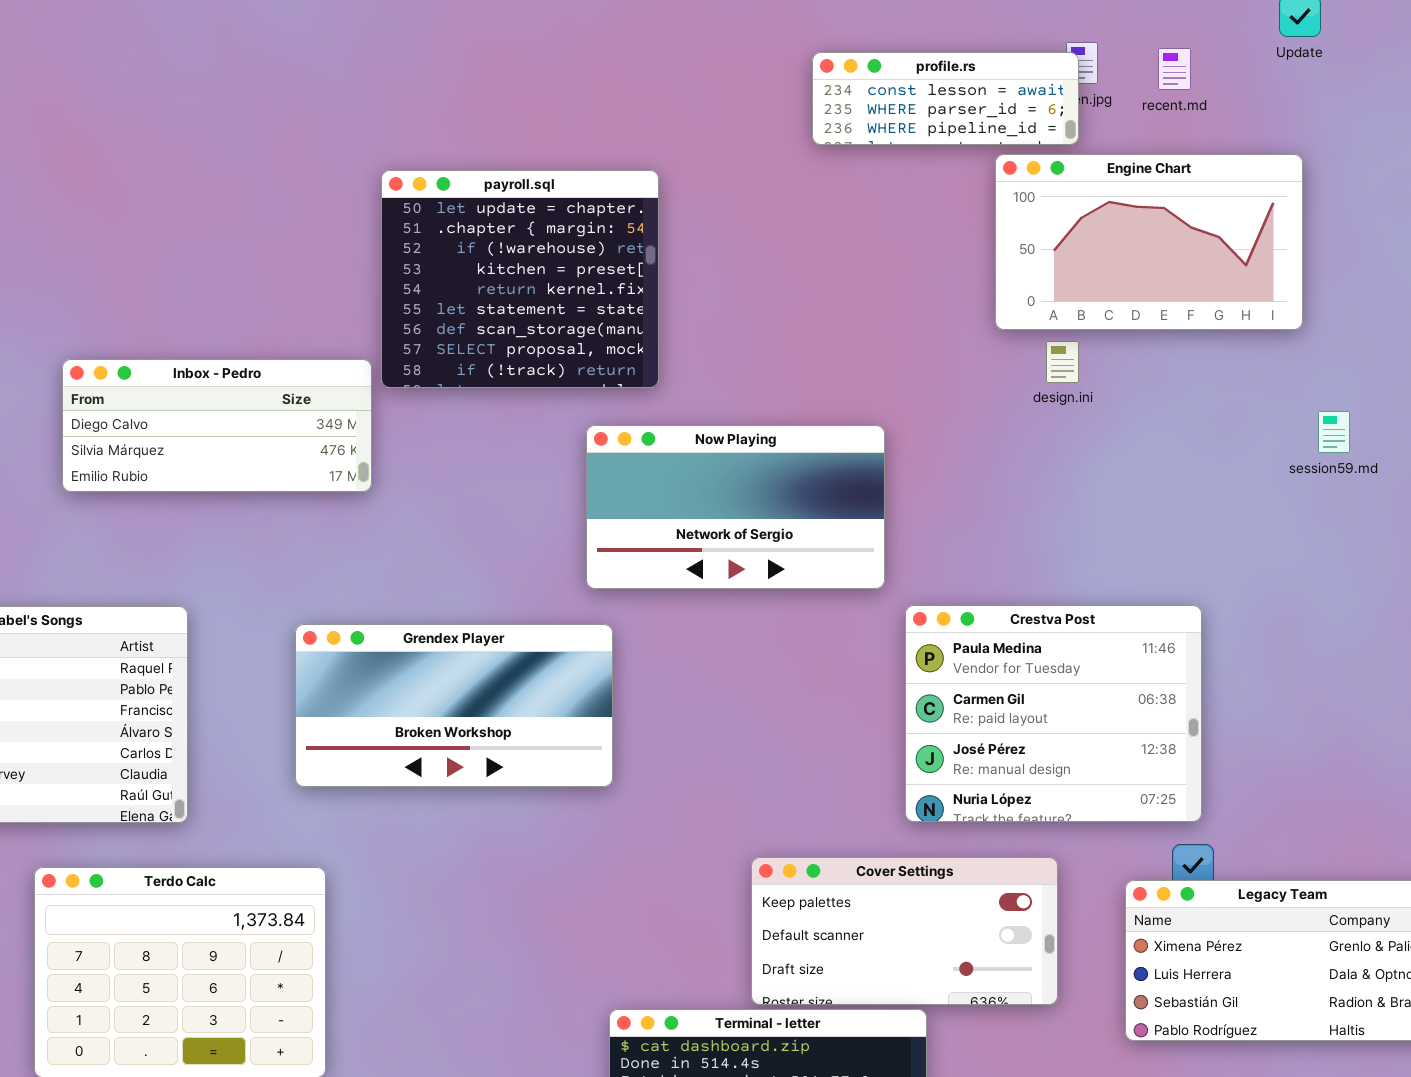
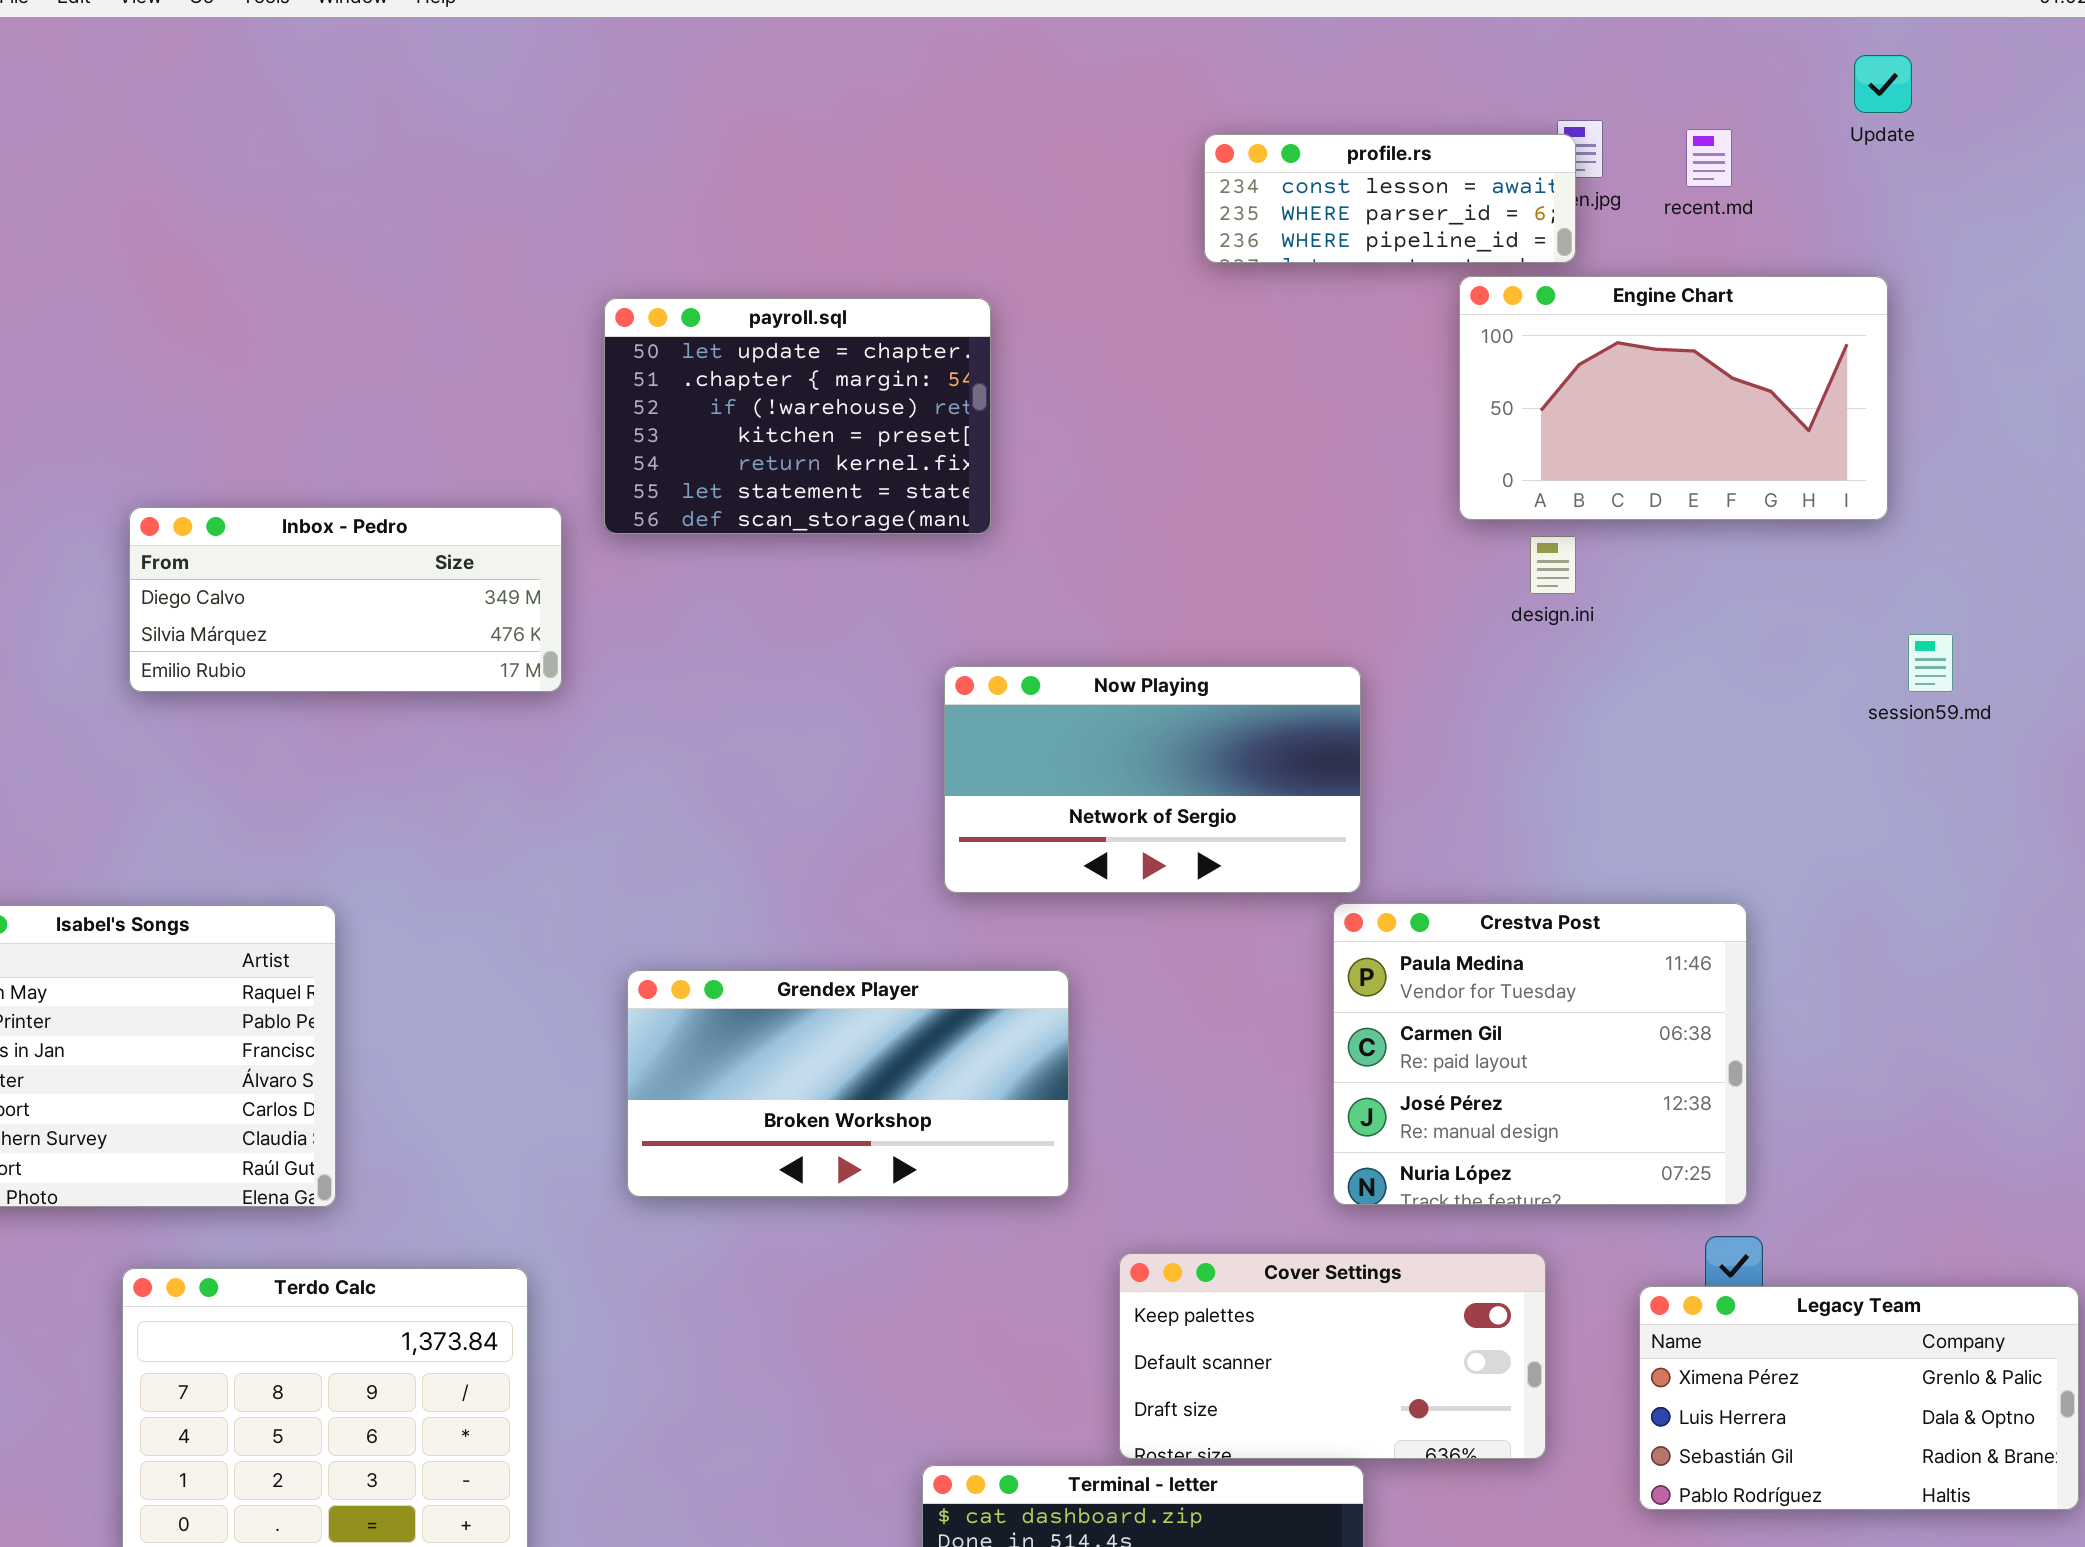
payroll.sql: [381,170,659,388] -> [604,298,991,534], resized
Inbox - Pedro: [62,359,372,492] -> [129,507,562,692], moved
Now Playing: [586,425,885,589] -> [944,666,1361,893], moved
Grendex Player: [295,624,613,787] -> [627,970,1069,1197], moved

